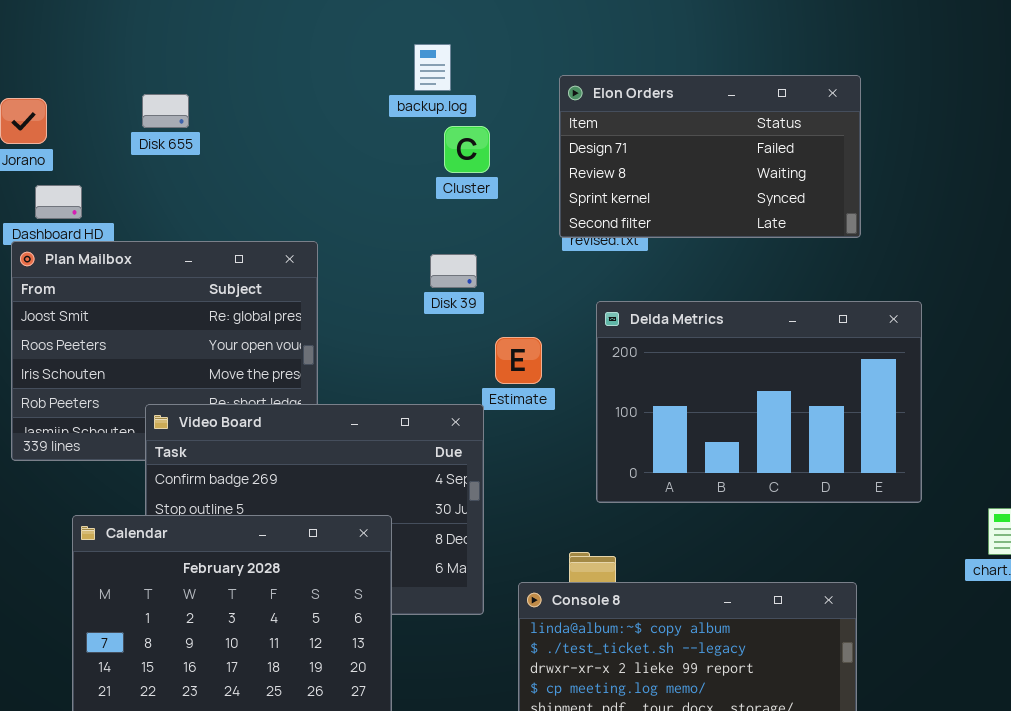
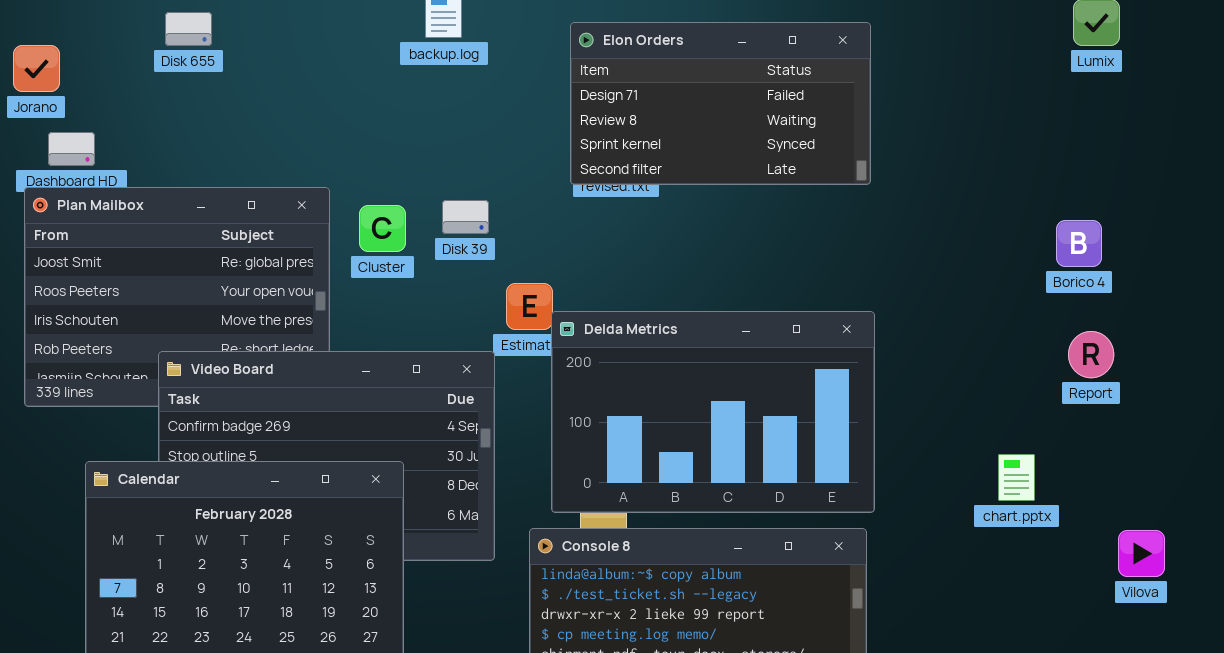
Disk 655: [142,94,189,128] -> [165,12,212,46], moved
Cluster: [444,126,490,173] -> [359,205,406,252], moved
Delda Metrics: [596,301,922,503] -> [551,311,875,513], moved

